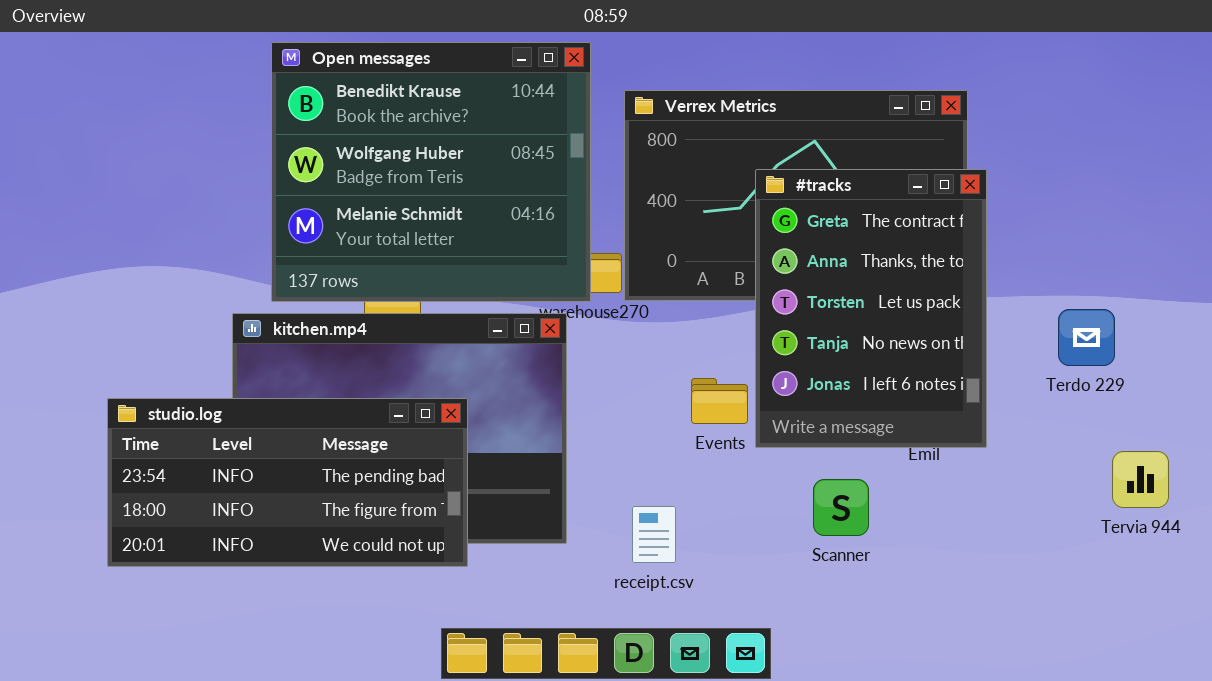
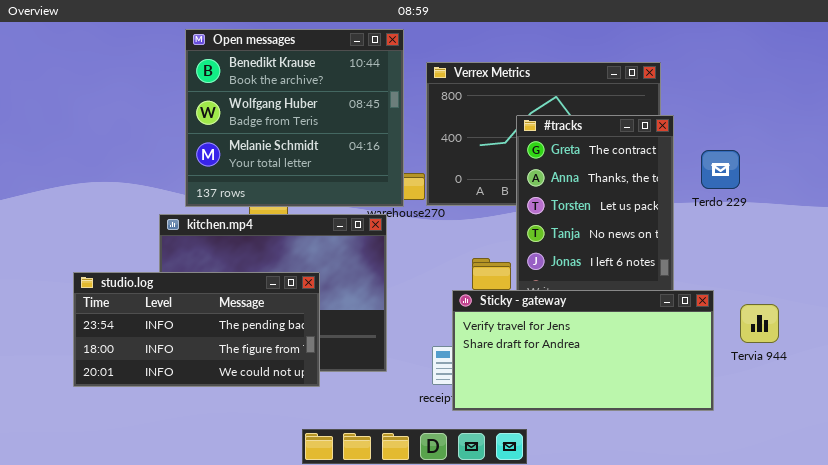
Terdo 229: [1058,309,1115,366] -> [701,150,740,189], moved
Sticky - gateway: none -> [452,290,714,411], opened
Tervia 944: [1112,451,1169,508] -> [740,304,779,343], moved

